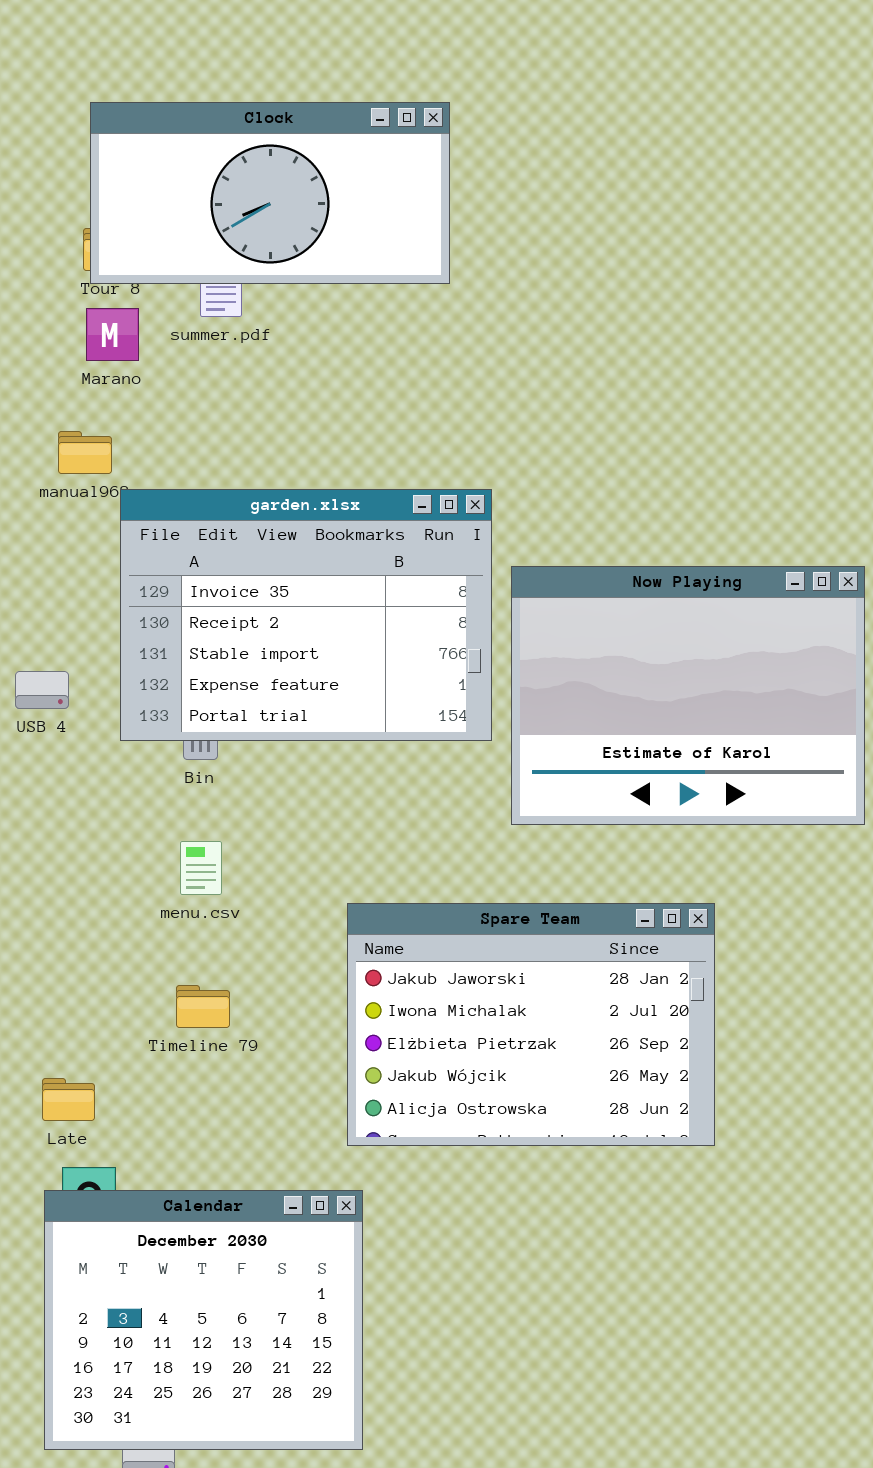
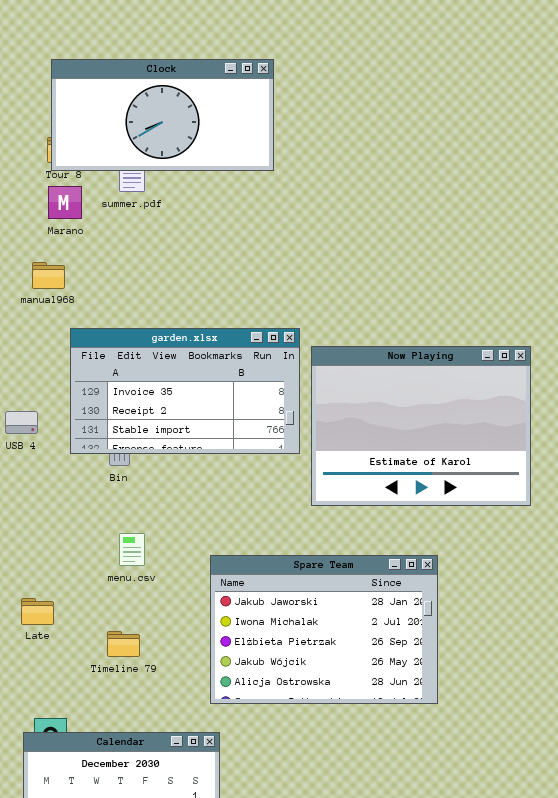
garden.xlsx: [120,489,492,741] -> [70,328,300,454], resized
menu.csv: [180,841,222,895] -> [119,533,145,566], moved
Timeline 79: [176,985,230,1028] -> [107,631,140,657], moved
Late: [42,1078,95,1121] -> [21,598,54,625], moved

